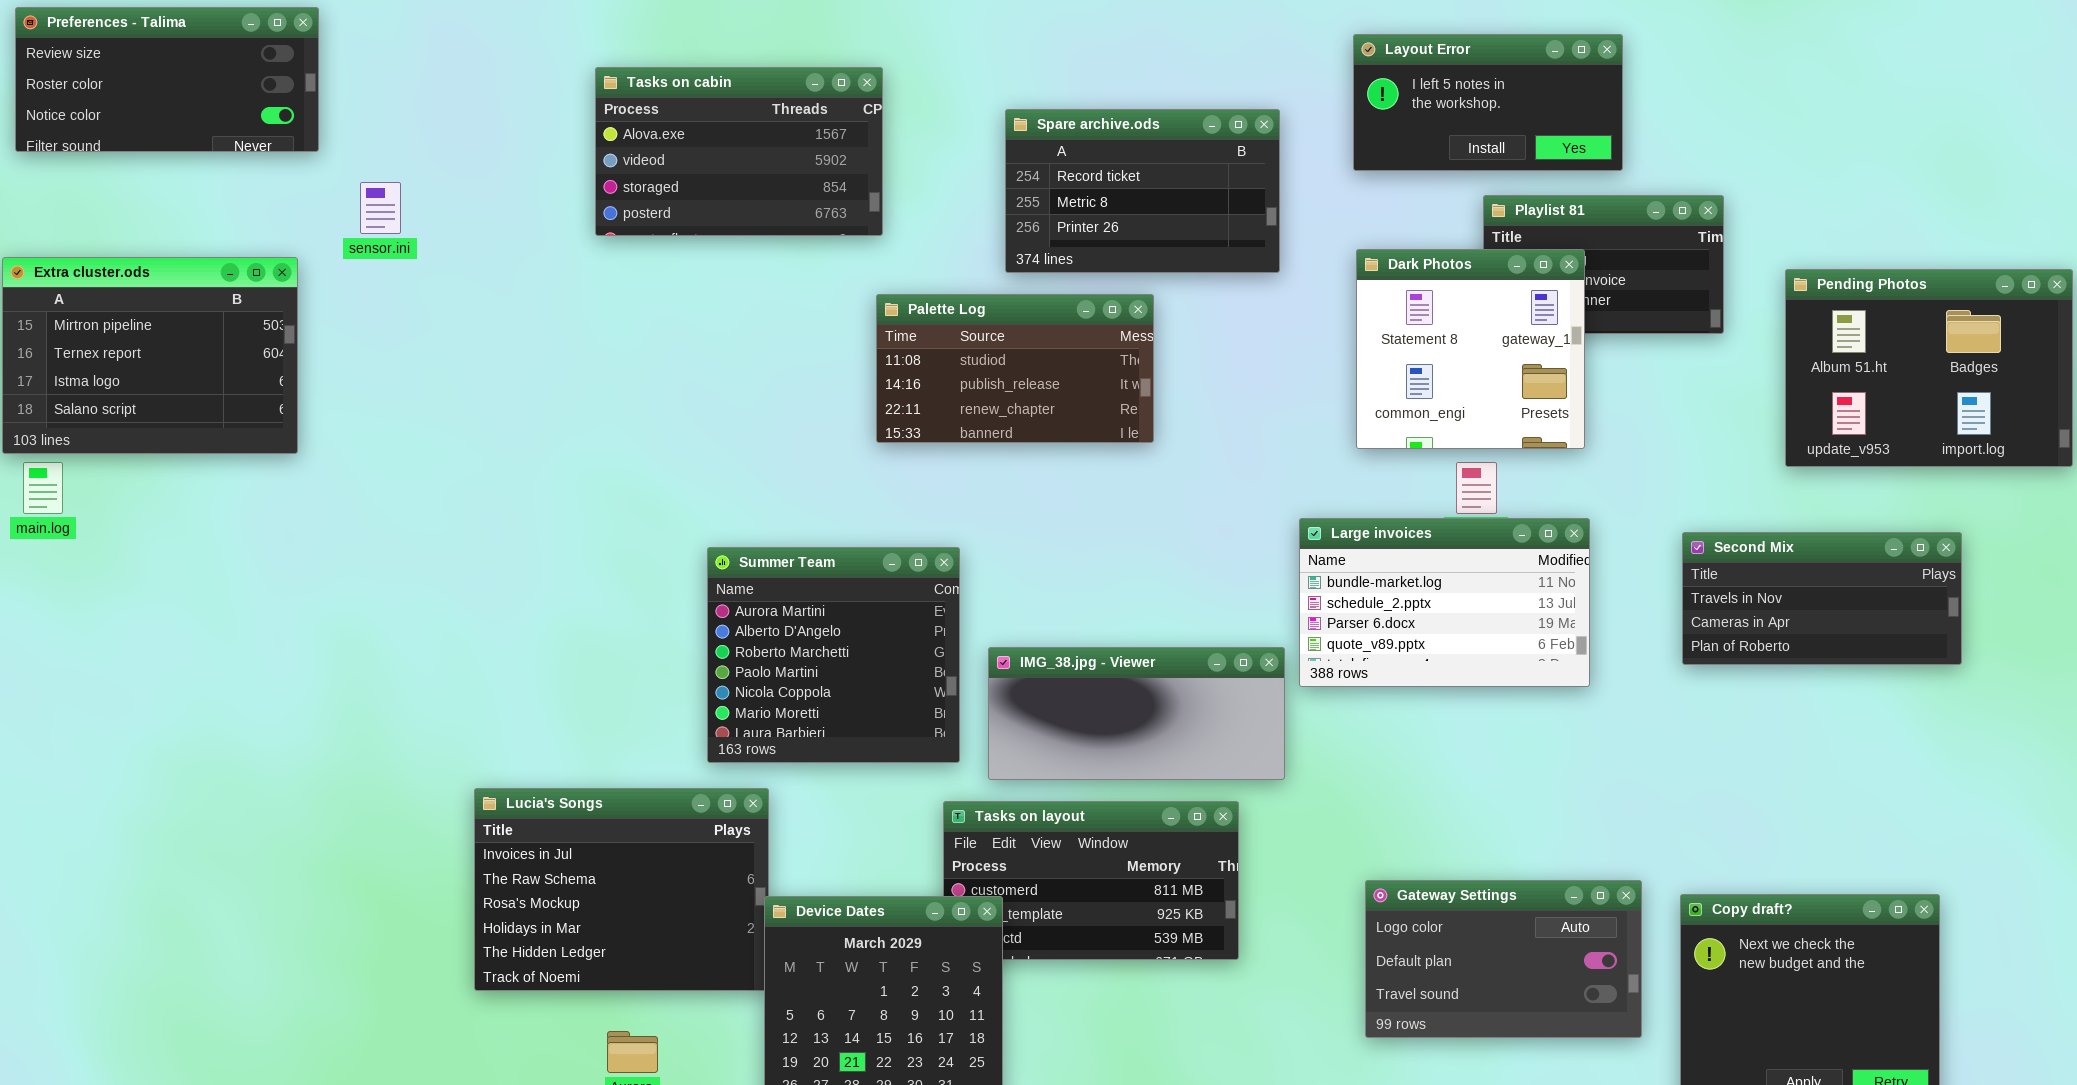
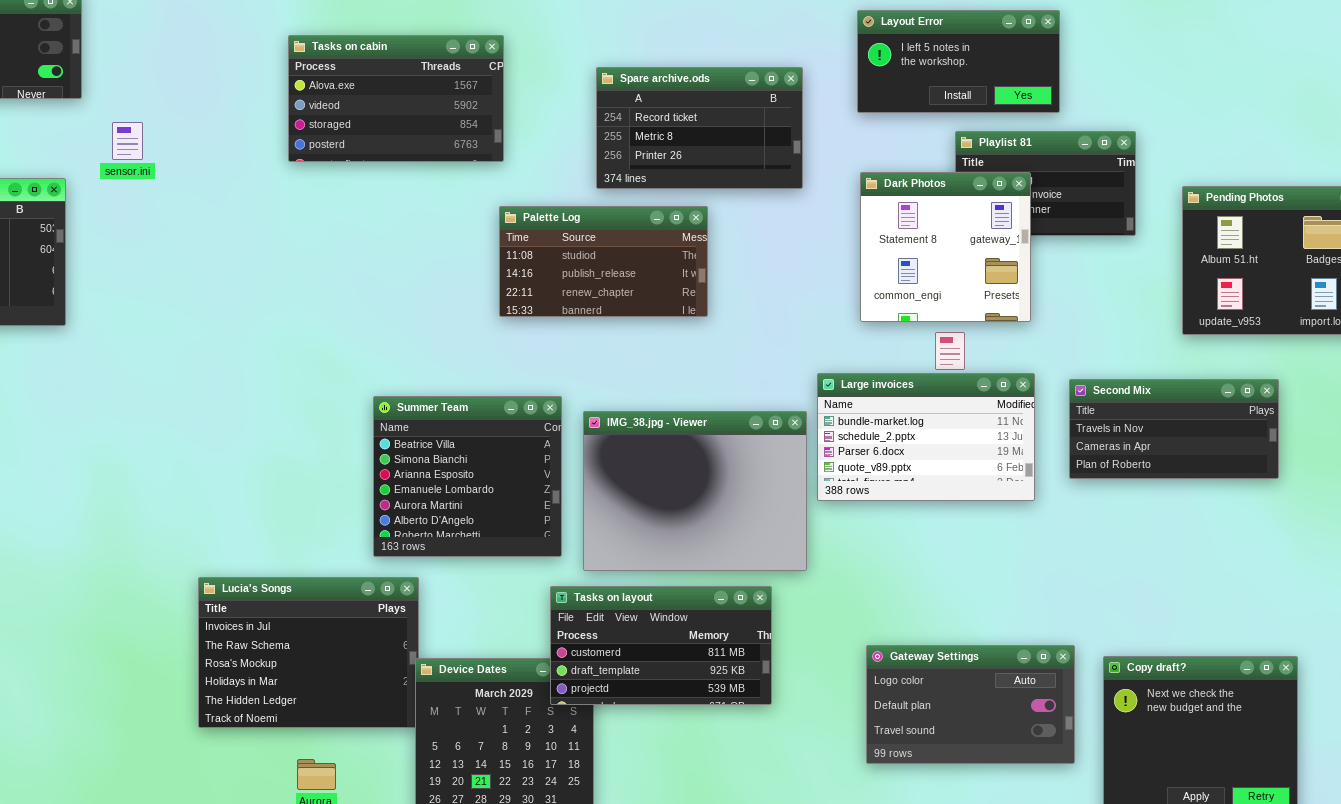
Second Mix: [1682,532,1962,665] -> [1069,379,1279,479], moved
Summer Team: [707,547,960,763] -> [373,396,562,557], scrolled up 4 rows
IMG_38.jpg - Viewer: [988,647,1285,780] -> [583,411,807,571], resized
Tasks on layout: [943,801,1239,960] -> [550,586,772,705], raised

